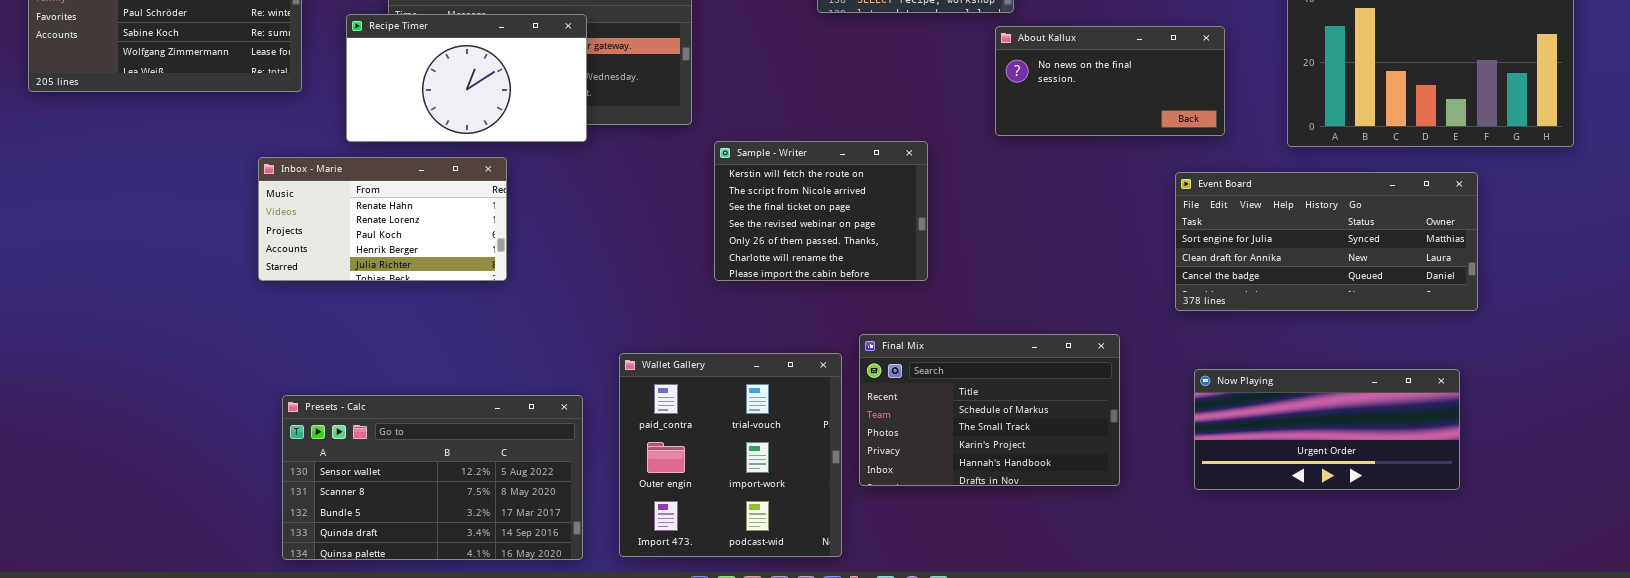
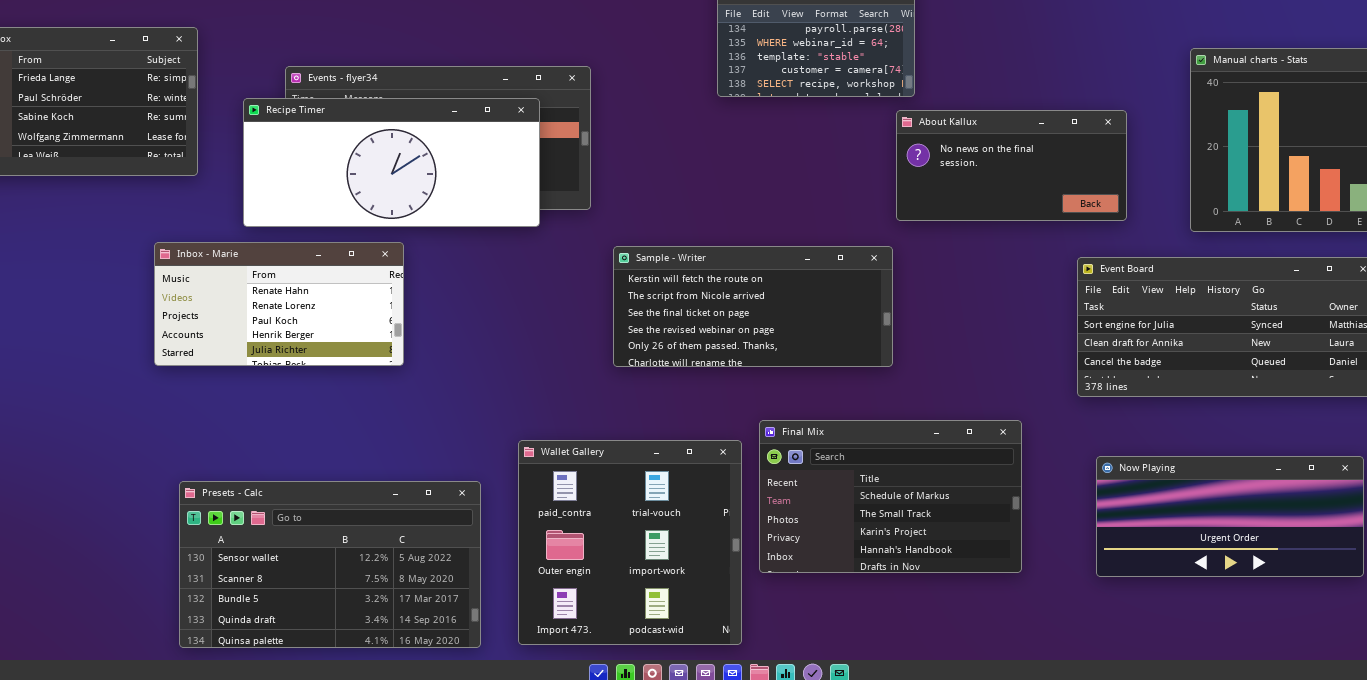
Recipe Timer: [346,14,587,142] -> [243,98,540,227], resized
Sample - Writer: [714,141,928,281] -> [613,246,893,367], resized

